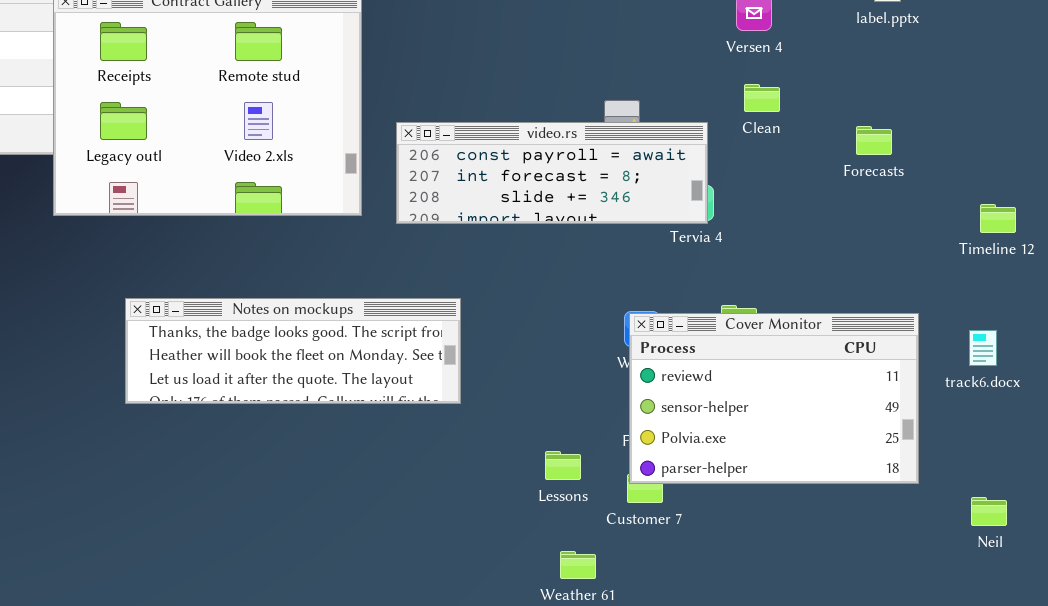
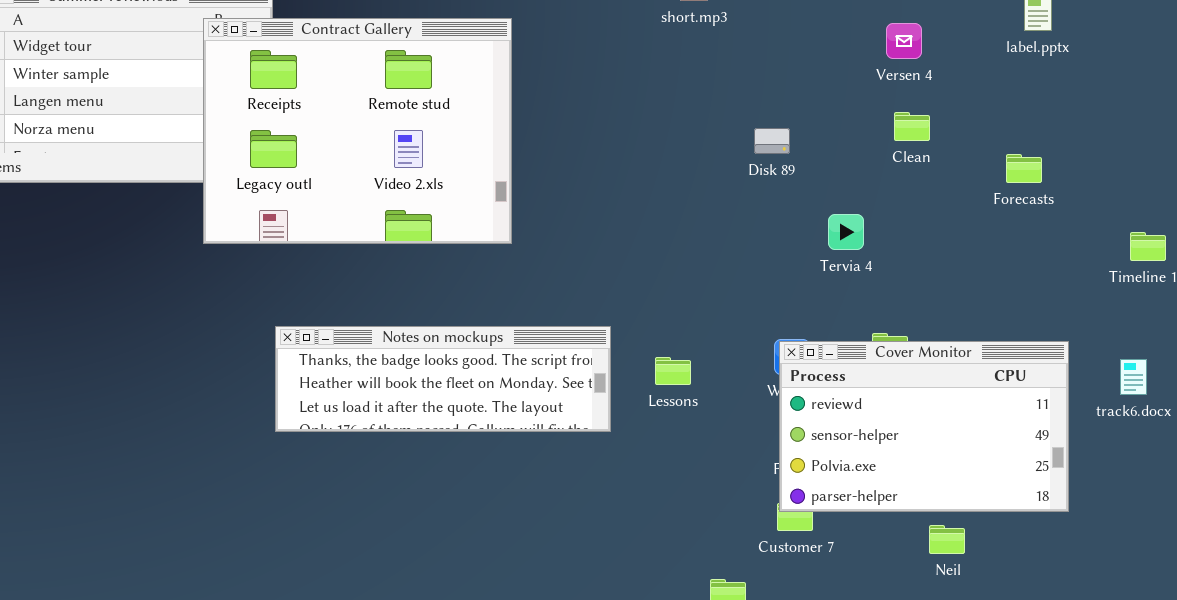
video.rs: [396,122,708,224] -> none, closed
Lessons: [545,451,581,480] -> [655,357,691,385], moved
Neil: [971,497,1007,526] -> [929,525,965,554], moved

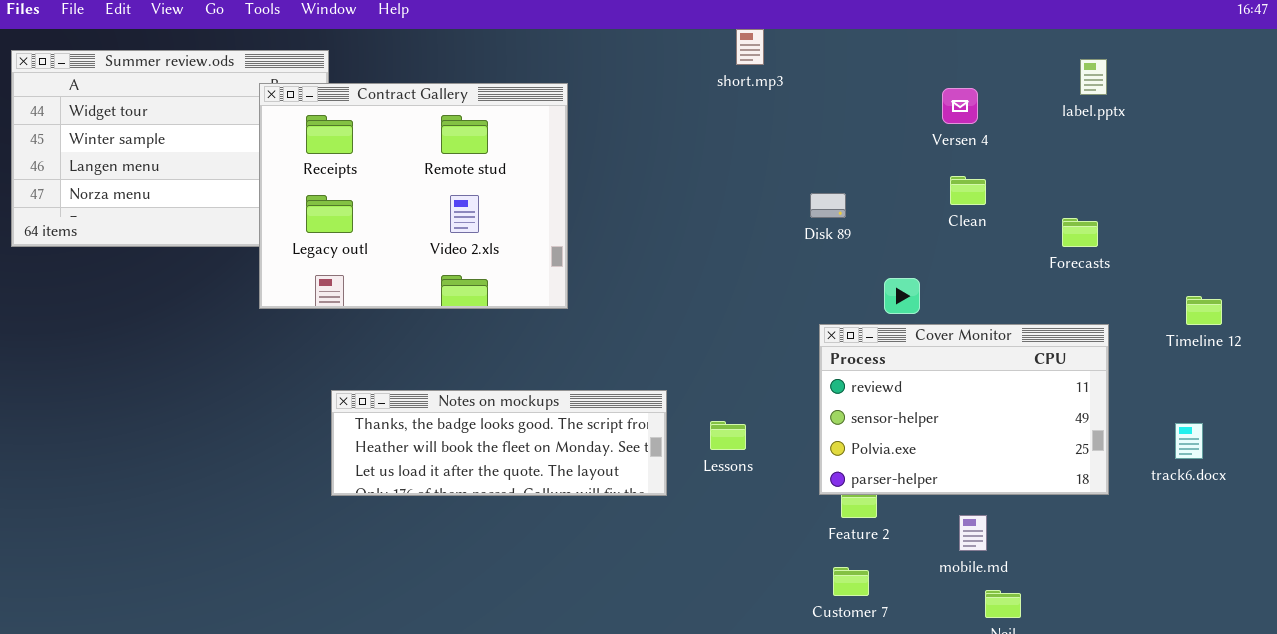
Cover Monitor: [779,341,1069,512] -> [819,324,1109,495], moved

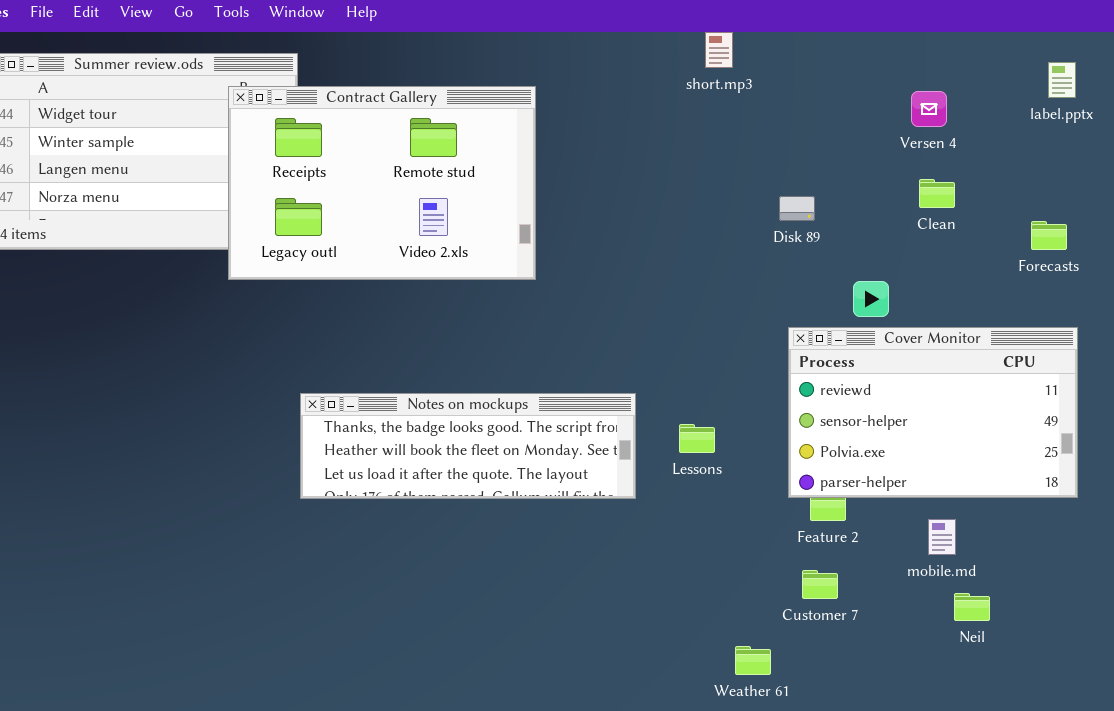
Contract Gallery: [259,83,568,309] -> [228,86,536,280], resized

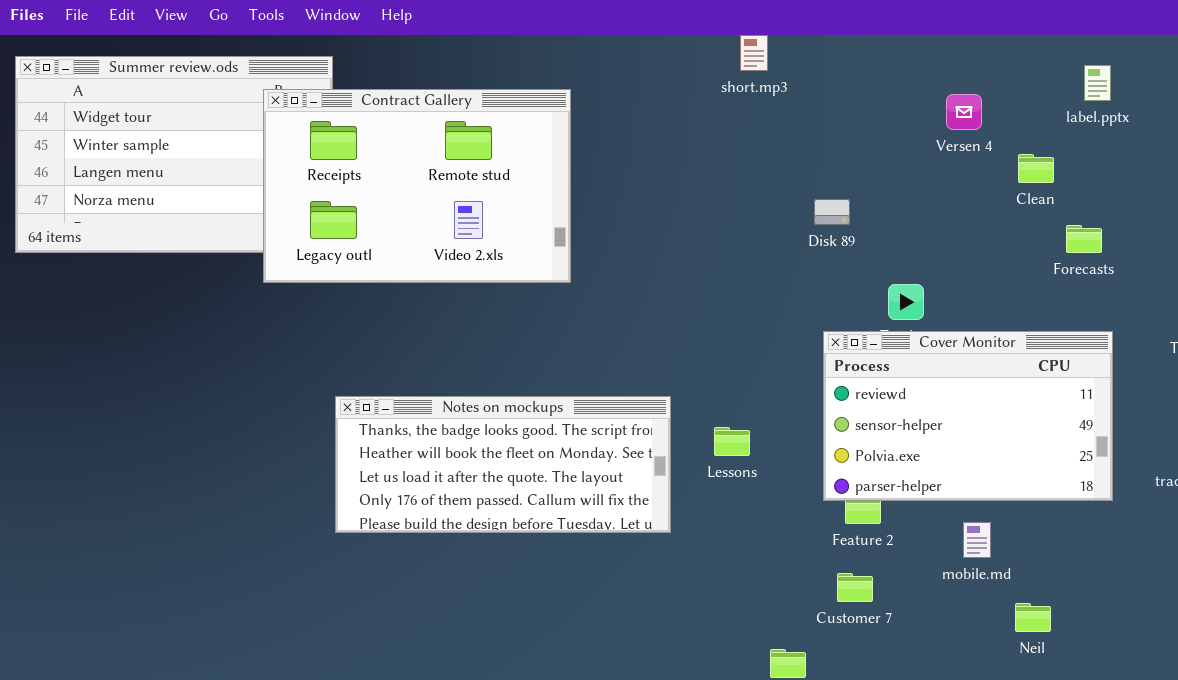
Clean: [919,179,955,208] -> [1018,154,1054,183], moved
Notes on mockups: [300,393,636,499] -> [335,396,671,533], resized
Neil: [954,593,990,621] -> [1015,603,1051,632], moved

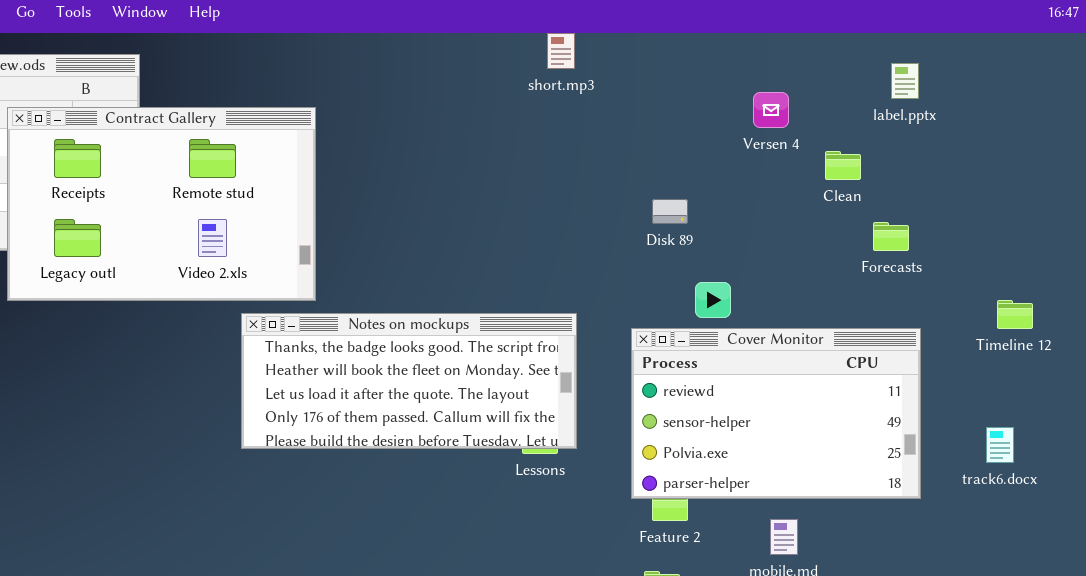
Contract Gallery: [263,89,571,283] -> [7,107,316,301], moved
Disk 89: [814,199,850,225] -> [652,199,688,224], moved
Notes on mockups: [335,396,671,533] -> [241,313,577,449], moved

